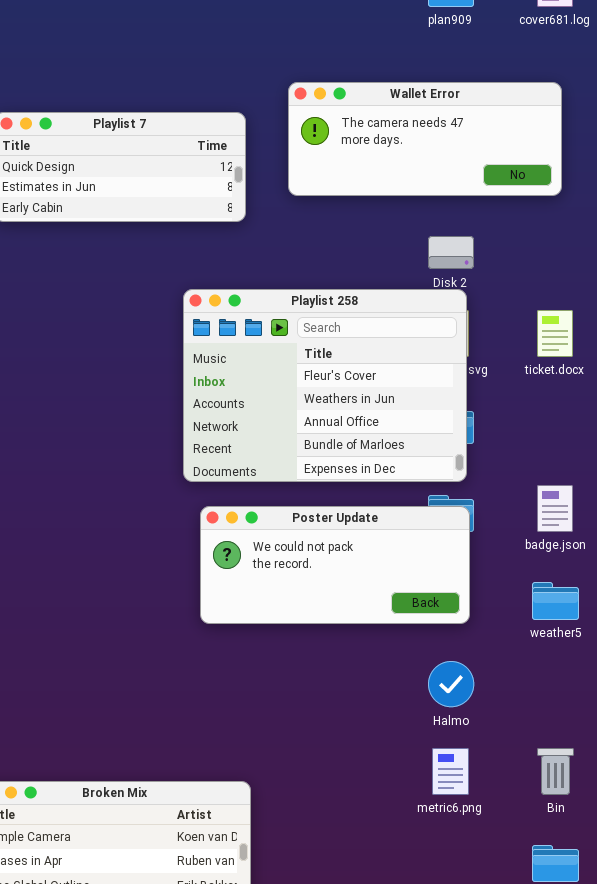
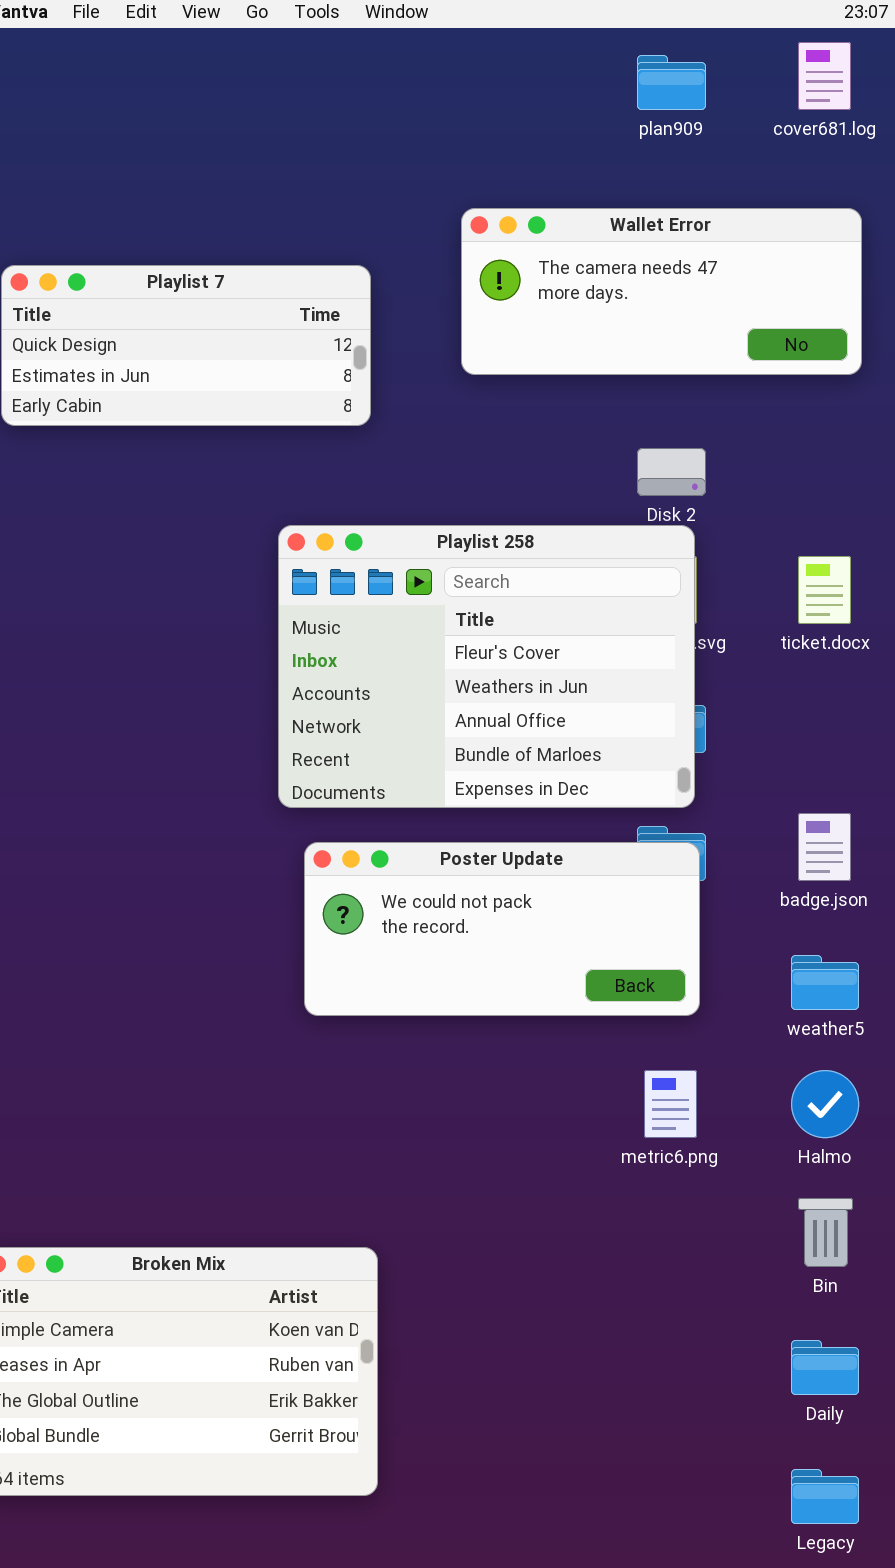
Wallet Error: [288,82,562,196] -> [461,208,862,375], moved
Halmo: [428,661,474,707] -> [791,1070,859,1138], moved
metric6.png: [432,748,469,795] -> [644,1070,697,1138], moved

